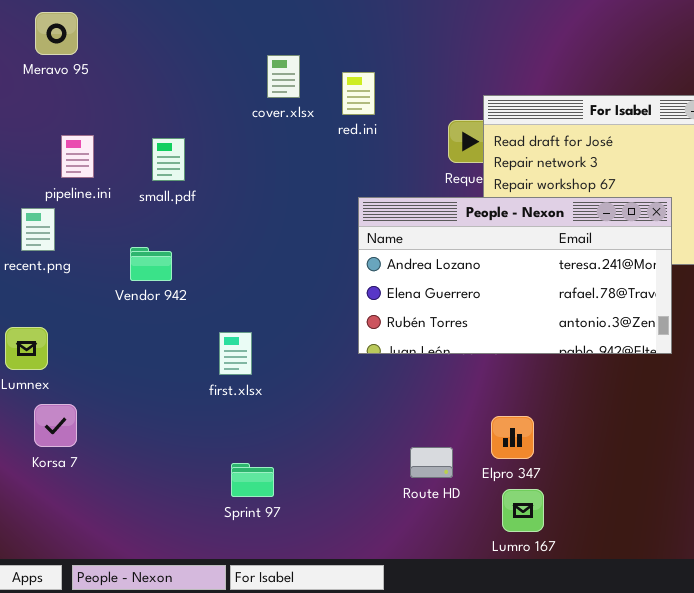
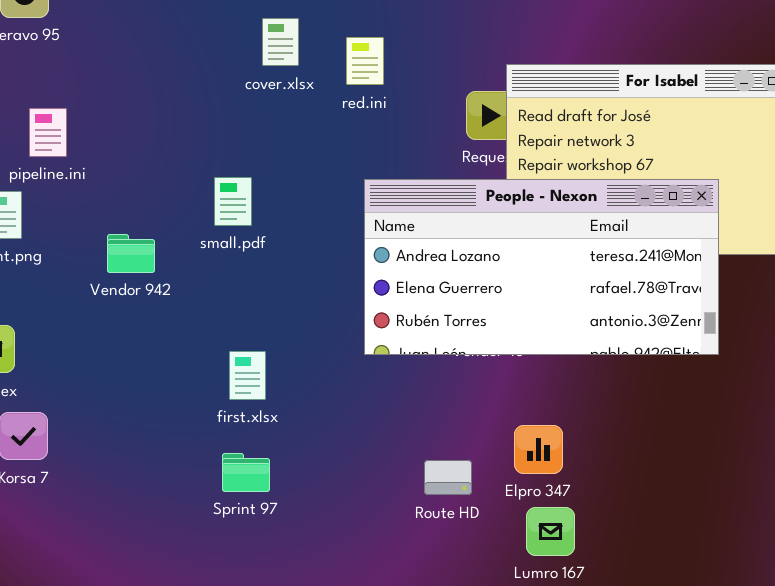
small.pdf: [152,138,185,181] -> [214,177,252,226], moved
first.xlsx: [219,332,252,375] -> [229,351,266,400], moved
Sprint 97: [231,463,274,497] -> [222,453,270,492], moved

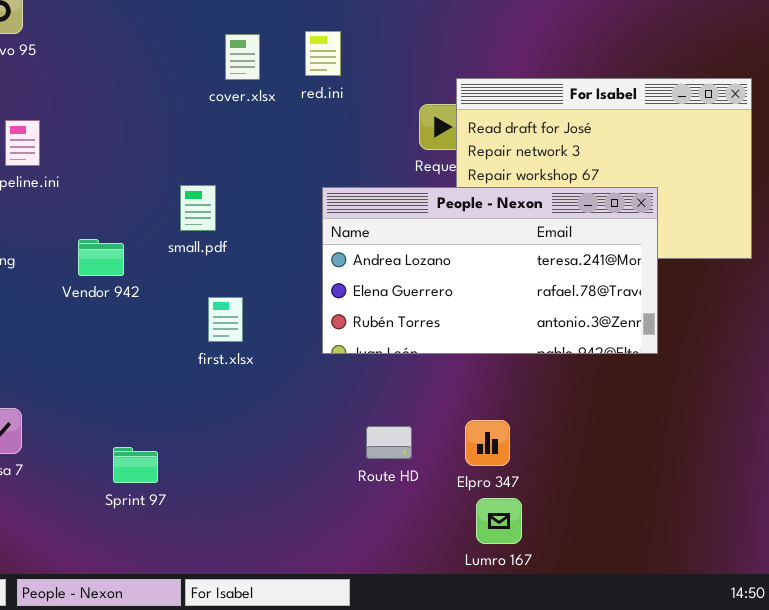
red.ini: [346,37,384,85] -> [305,31,341,76], moved
first.xlsx: [229,351,266,400] -> [208,297,243,342], moved
Sprint 97: [222,453,270,492] -> [113,447,158,483], moved
Route HD: [424,460,472,495] -> [366,426,412,459], moved

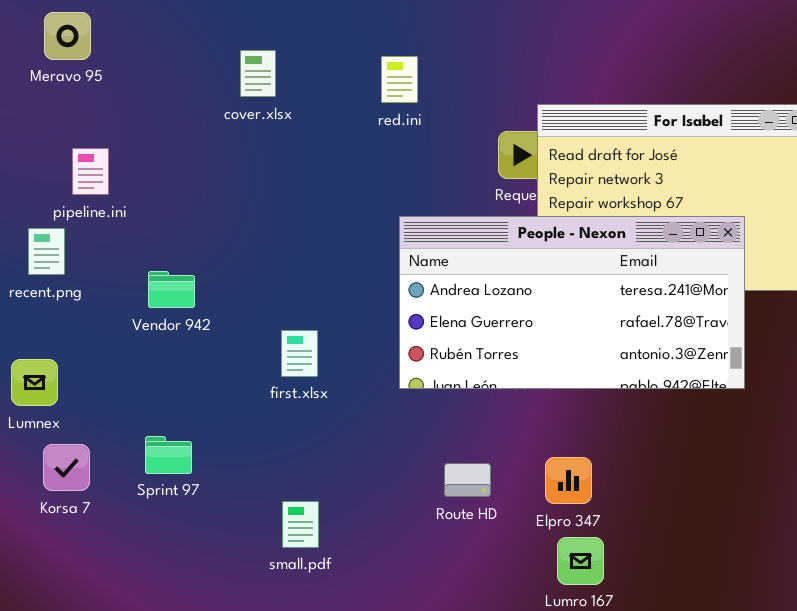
cover.xlsx: [225,34,260,80] -> [240,50,276,97], moved
small.pdf: [180,185,216,231] -> [282,501,319,548], moved
Sprint 97: [113,447,158,483] -> [145,436,192,474], moved

